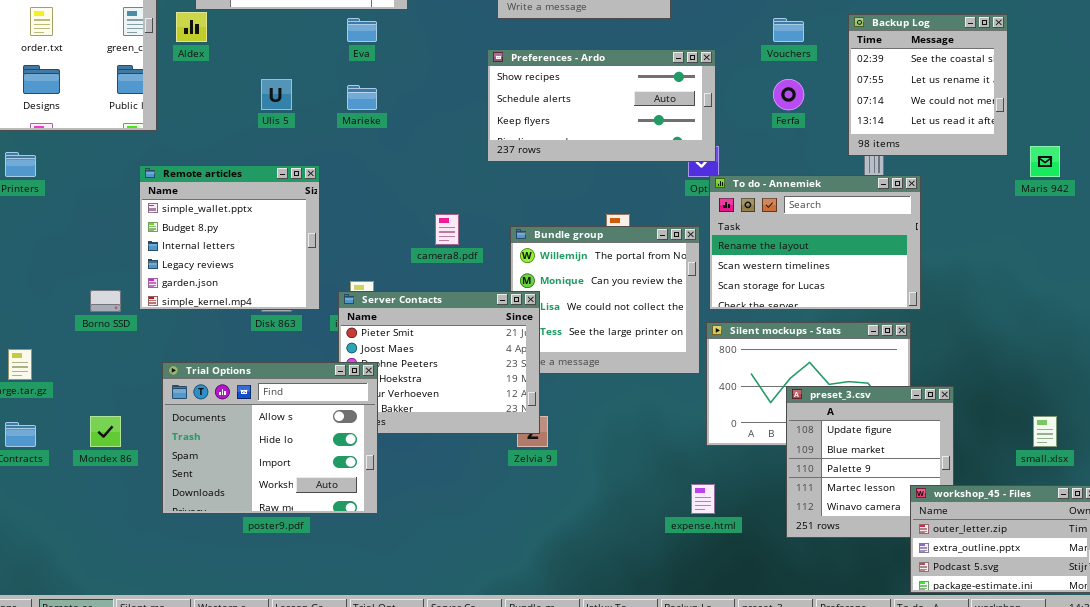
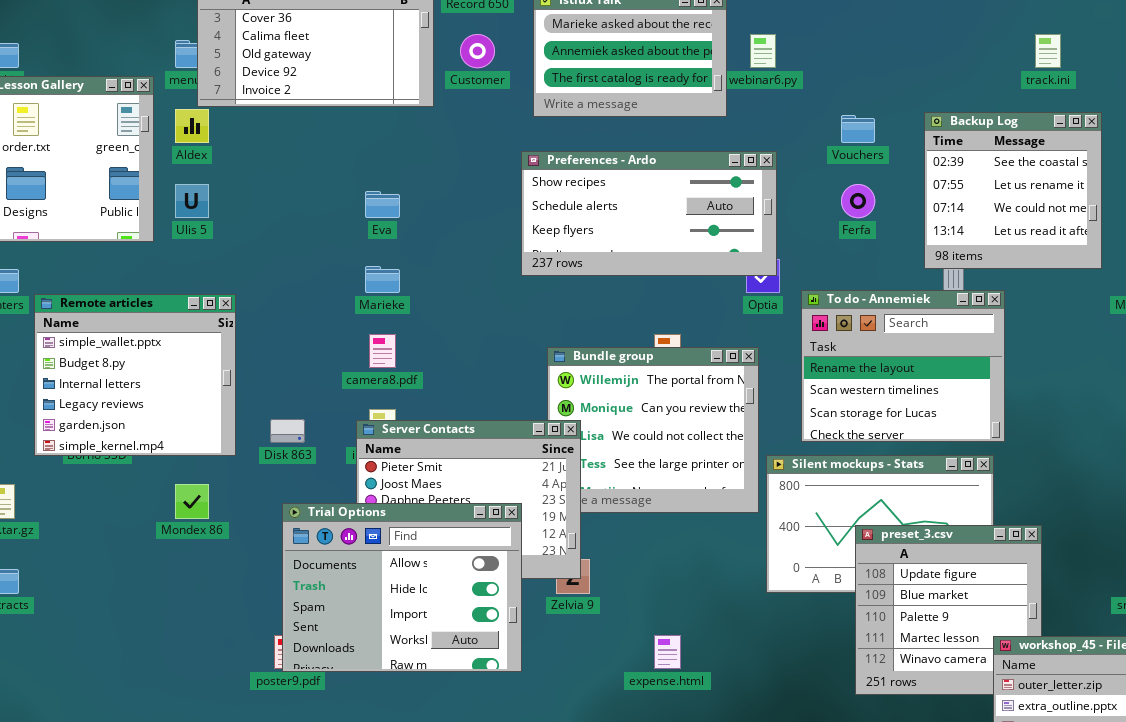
Eva: [347,18,377,42] -> [365,191,400,218], moved
Ulis 5: [261,79,292,110] -> [175,184,209,218], moved
Marieke: [347,85,377,110] -> [365,266,400,293], moved
Remote articles: [139,165,320,310] -> [34,294,236,456], moved
To do - Annemiek: [709,175,921,310] -> [801,290,1005,442], resized
camera8.pdf: [435,214,459,245] -> [369,334,396,368], moved
Trial Options: [162,362,378,514] -> [282,503,522,672], moved
Mondex 86: [90,416,121,447] -> [175,484,209,519], moved
expense.html: [691,484,715,514] -> [654,635,681,669], moved

